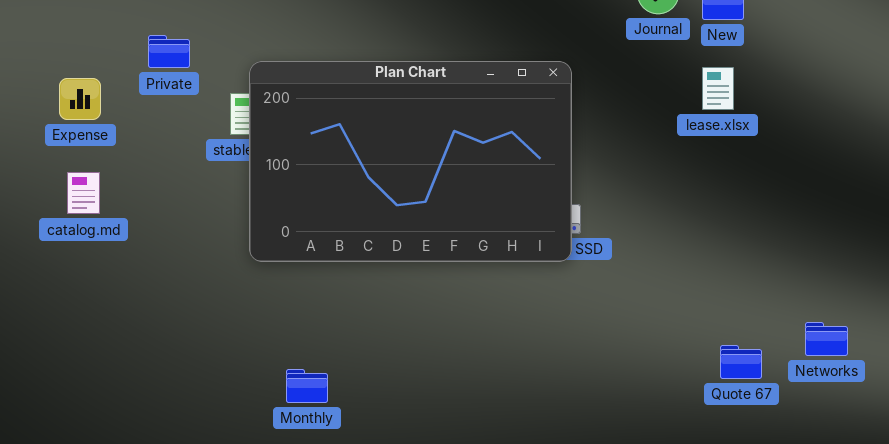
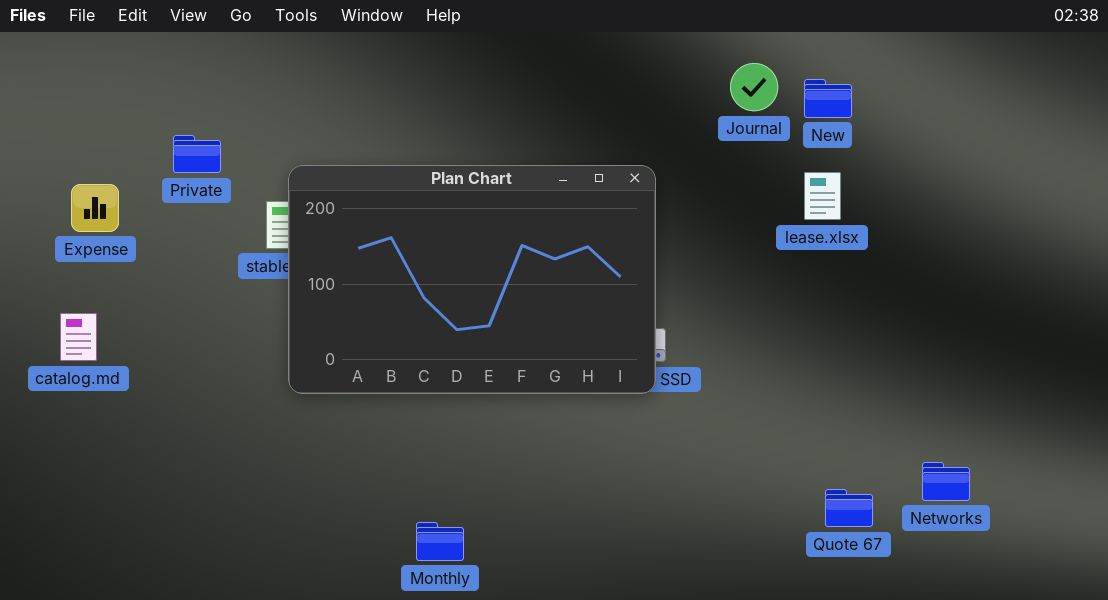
catalog.md: [67,172,100,214] -> [60,313,97,361], moved
Monthly: [286,369,328,403] -> [416,522,464,561], moved

